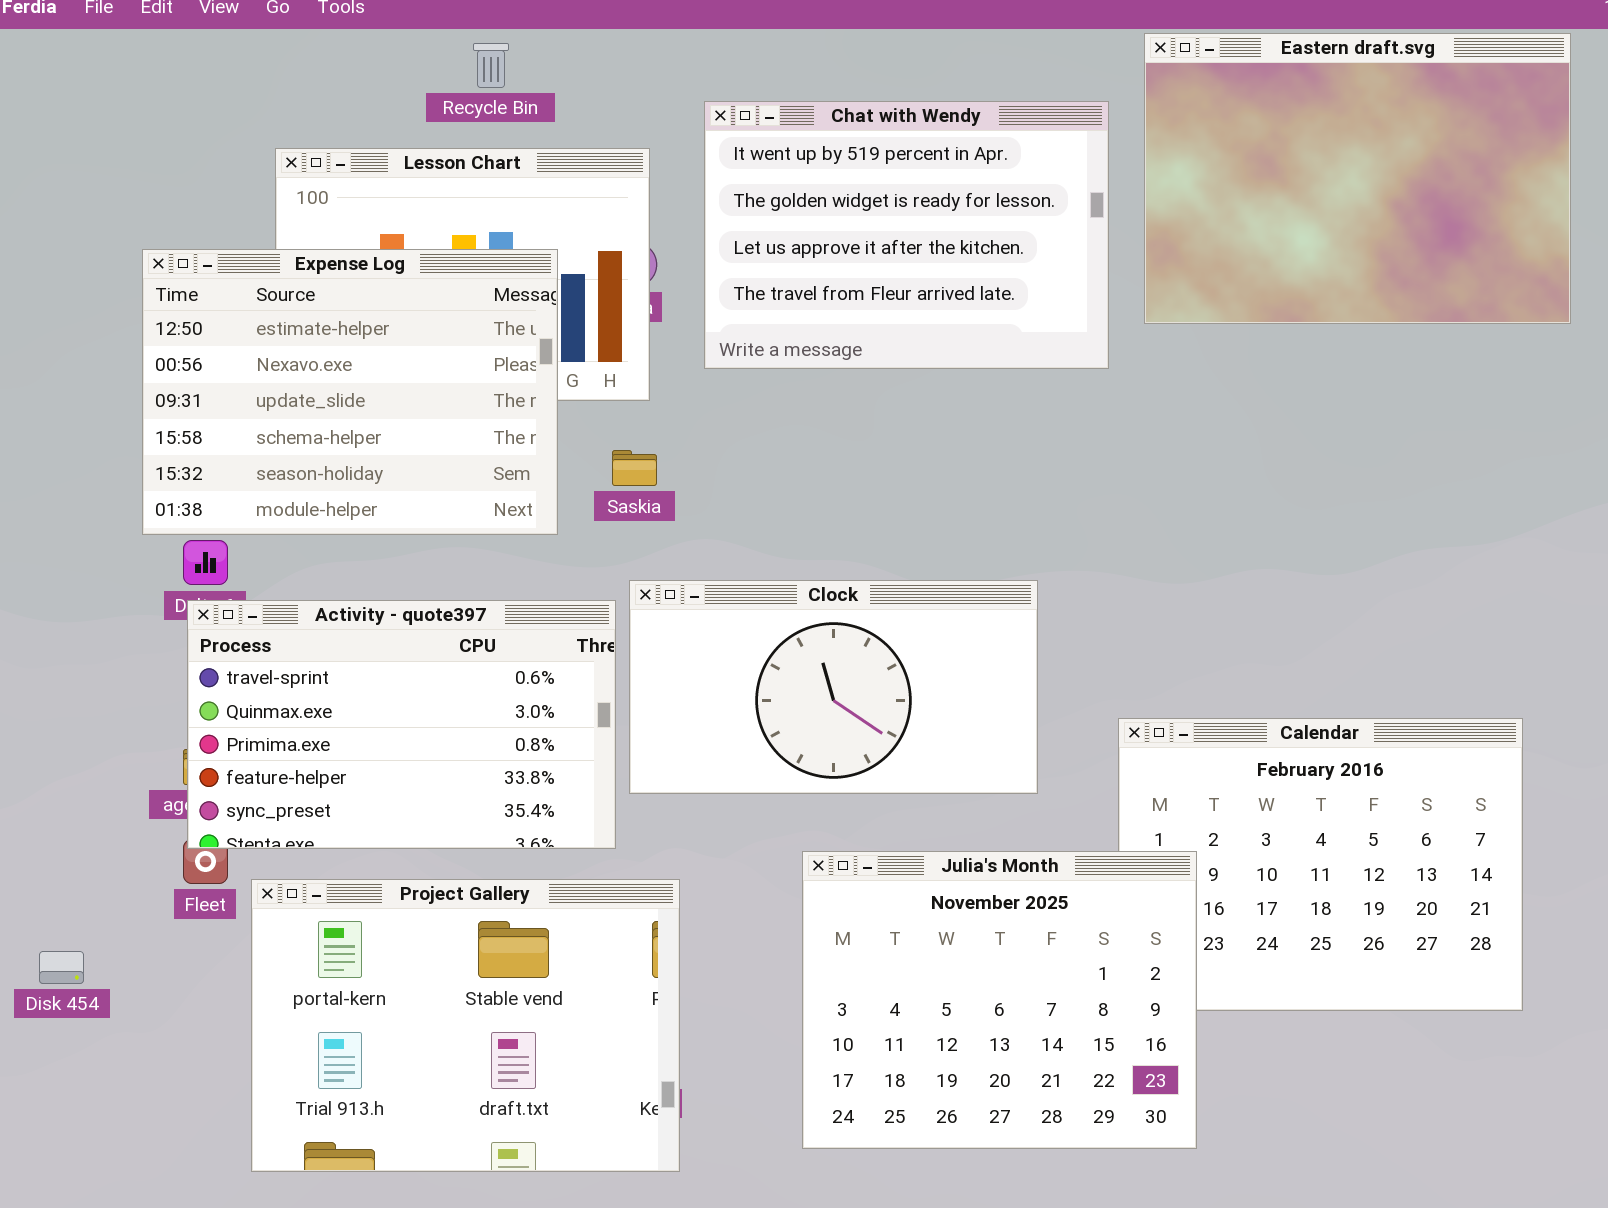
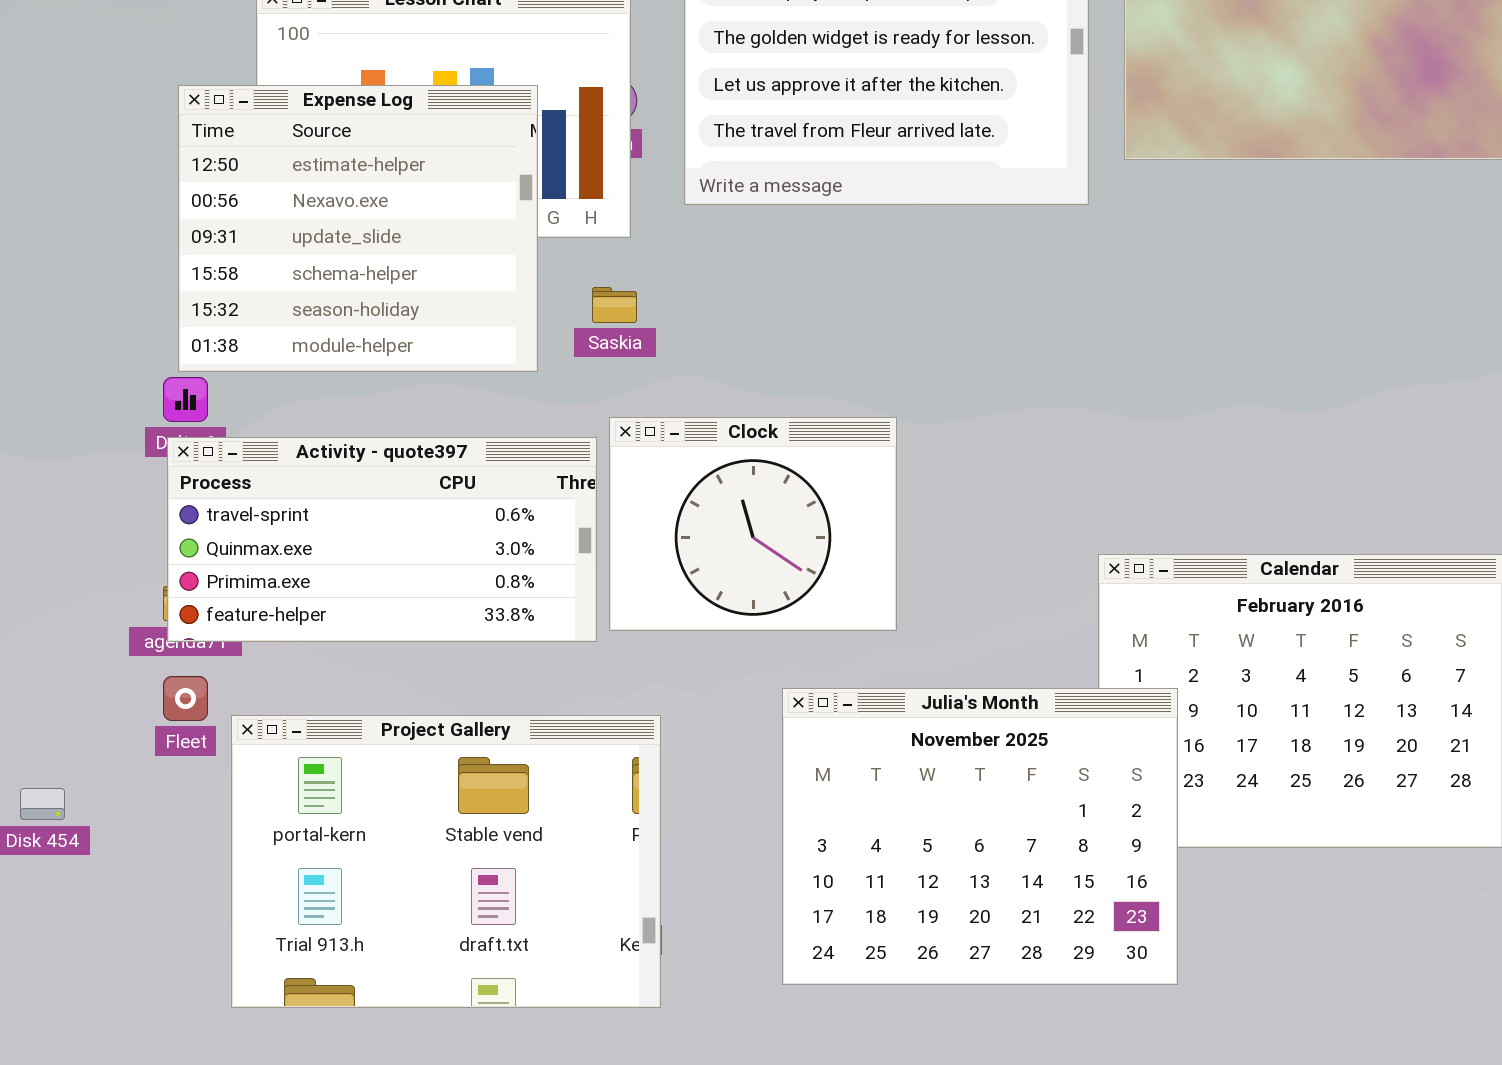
Expense Log: [142,249,558,535] -> [178,85,538,372], resized
Clock: [629,580,1038,794] -> [609,417,897,631], resized
Activity - quote397: [187,600,616,849] -> [167,437,597,642], resized

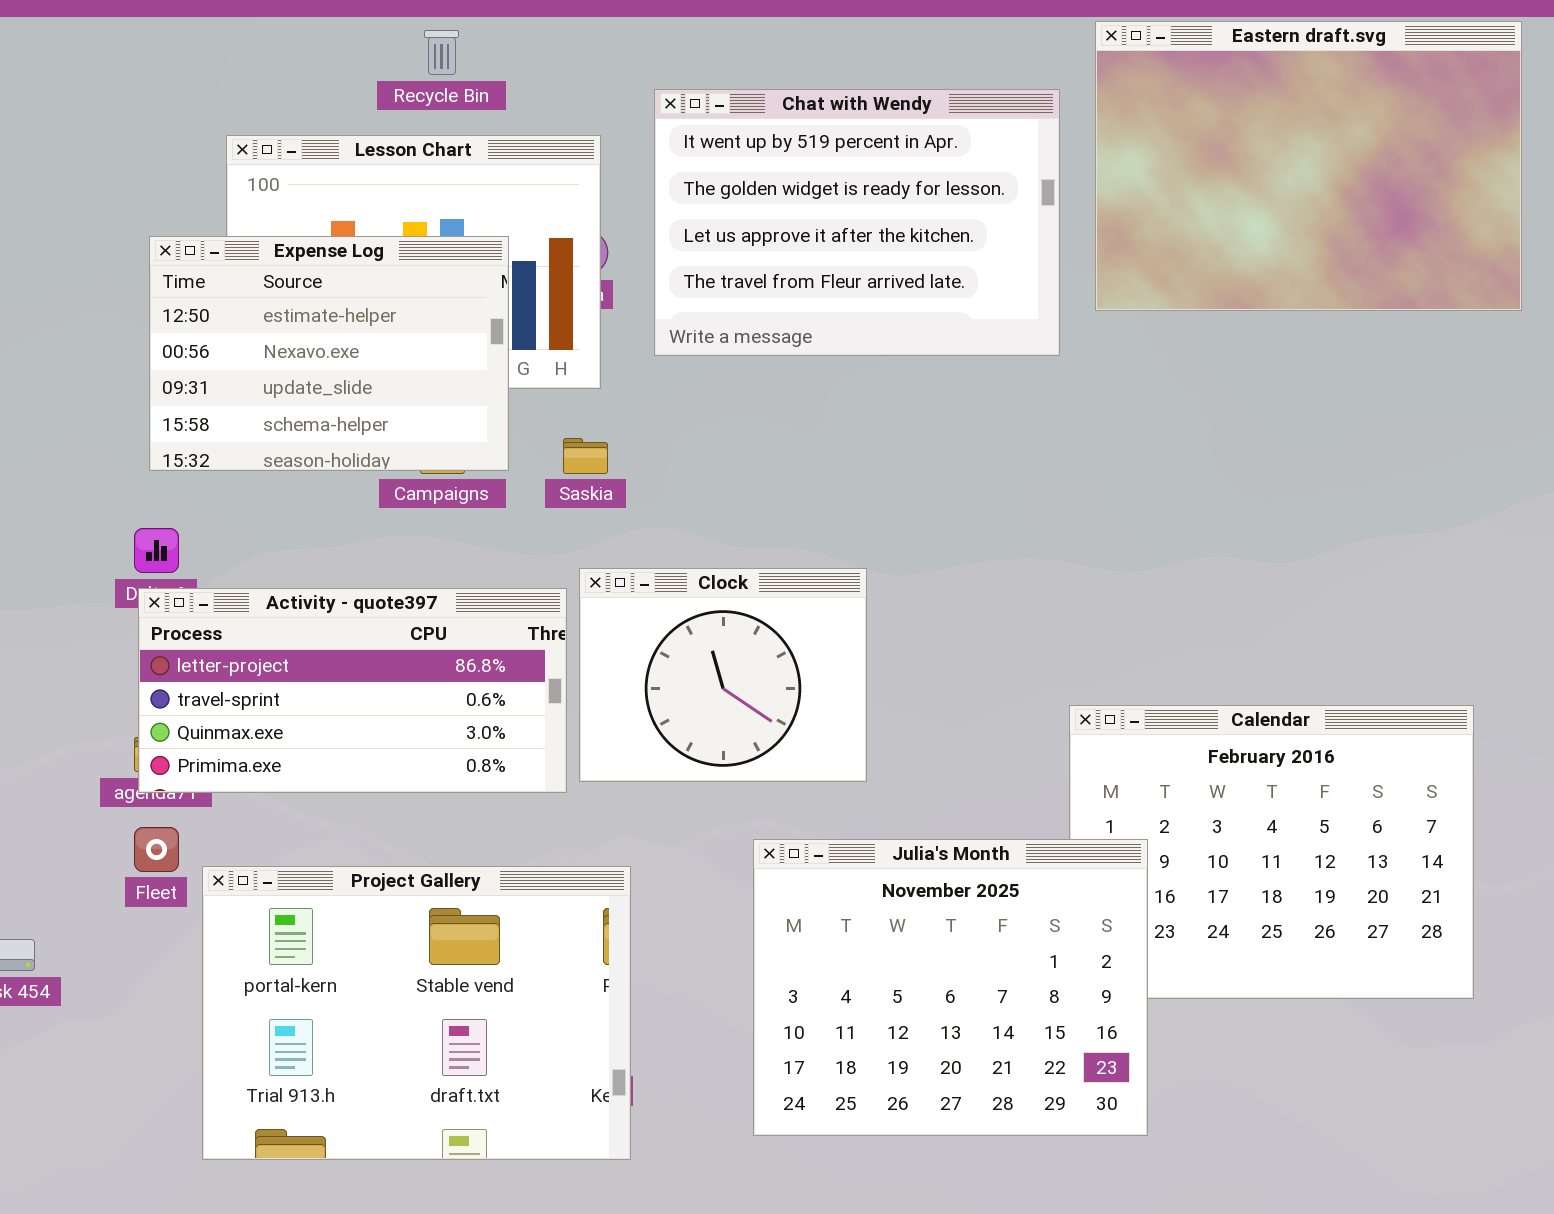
Expense Log: [178,85,538,372] -> [149,236,509,471], resized
Activity - quote397: [167,437,597,642] -> [138,588,567,793], scrolled up 1 row

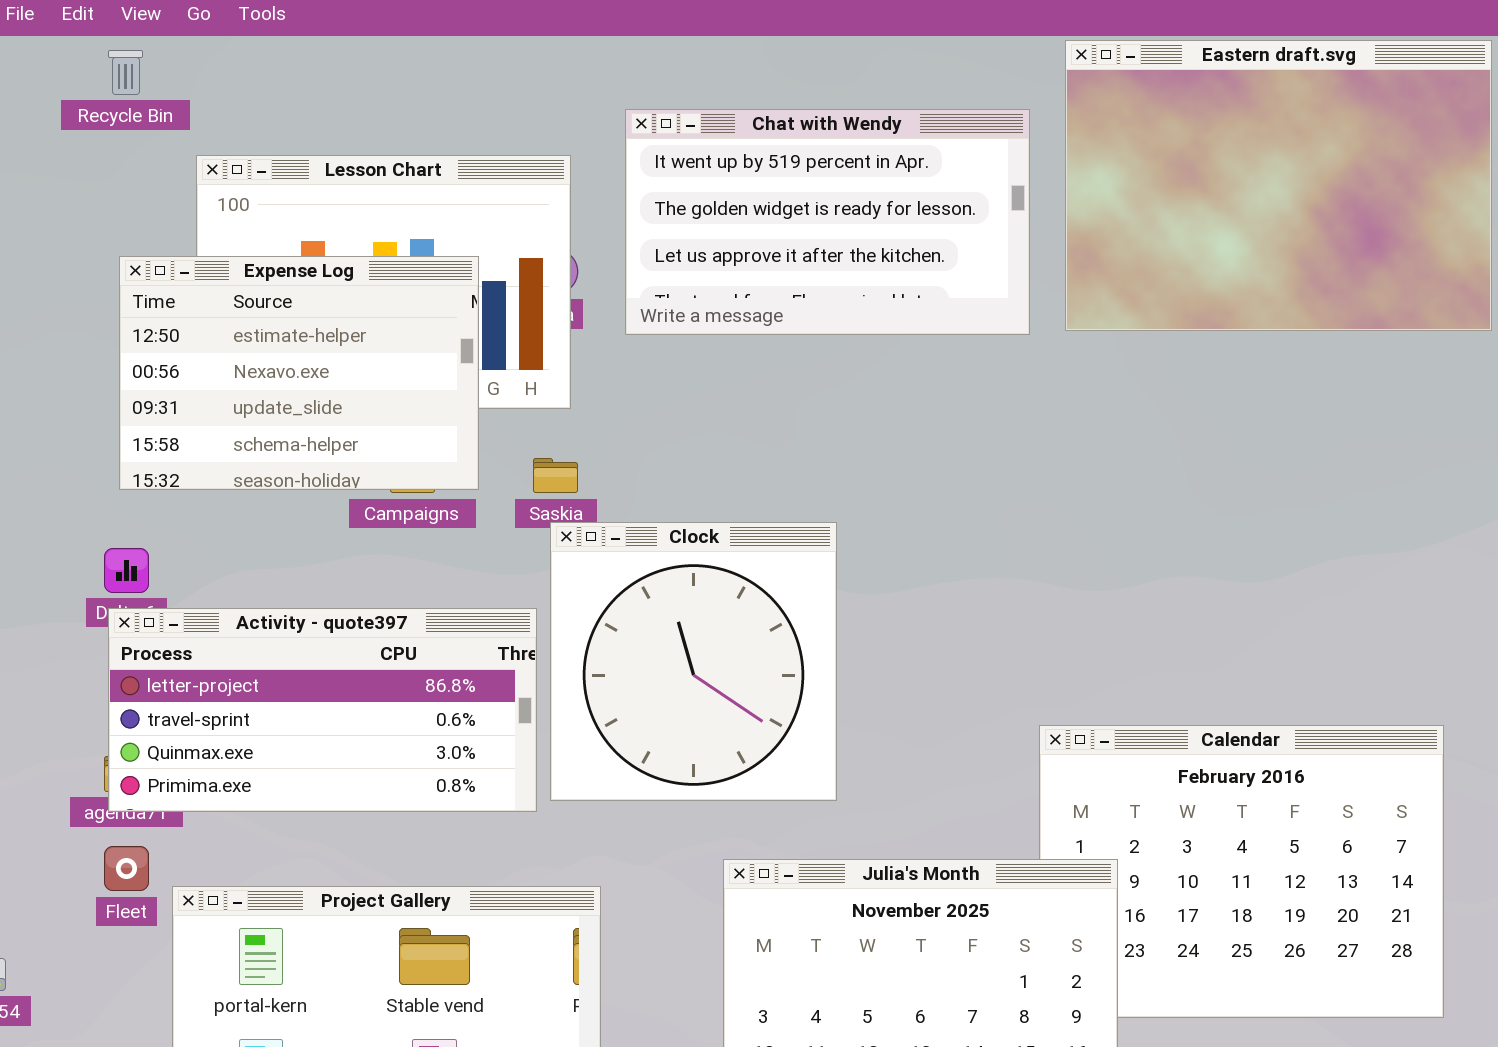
Recycle Bin: [424,30,459,75] -> [108,50,143,95], moved
Chat with Wendy: [654,89,1060,356] -> [625,109,1030,335], resized
Clock: [579,568,867,782] -> [550,522,837,801], resized

